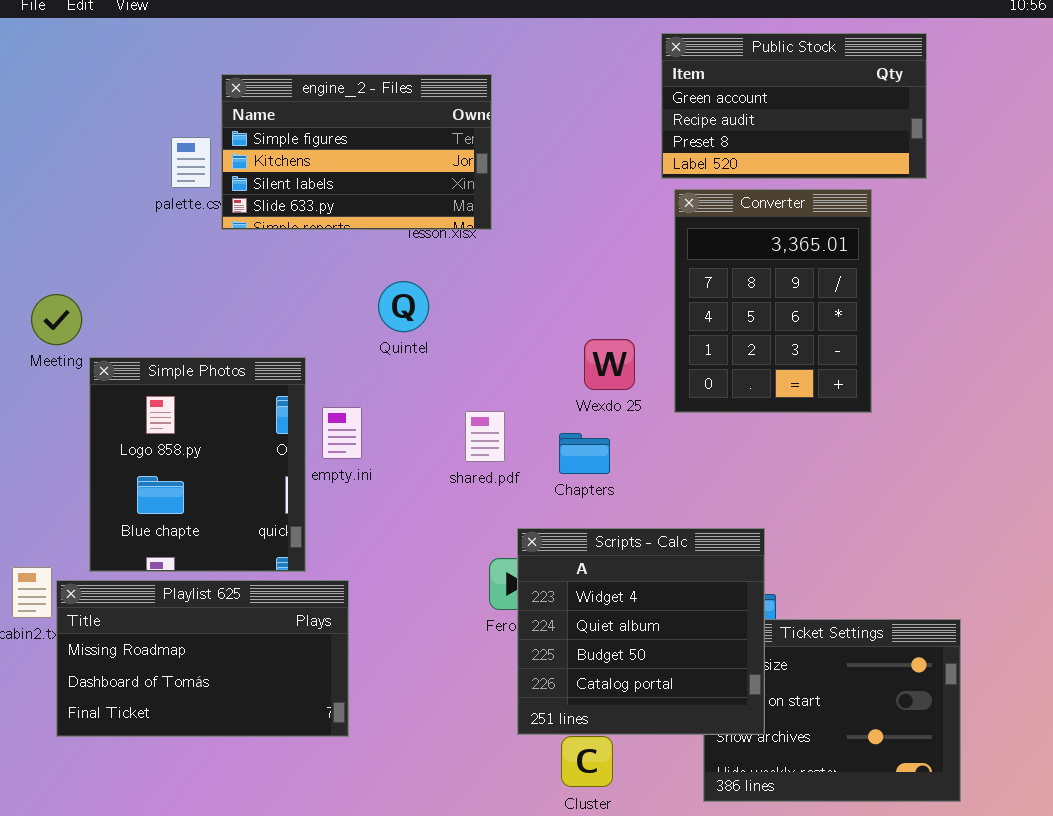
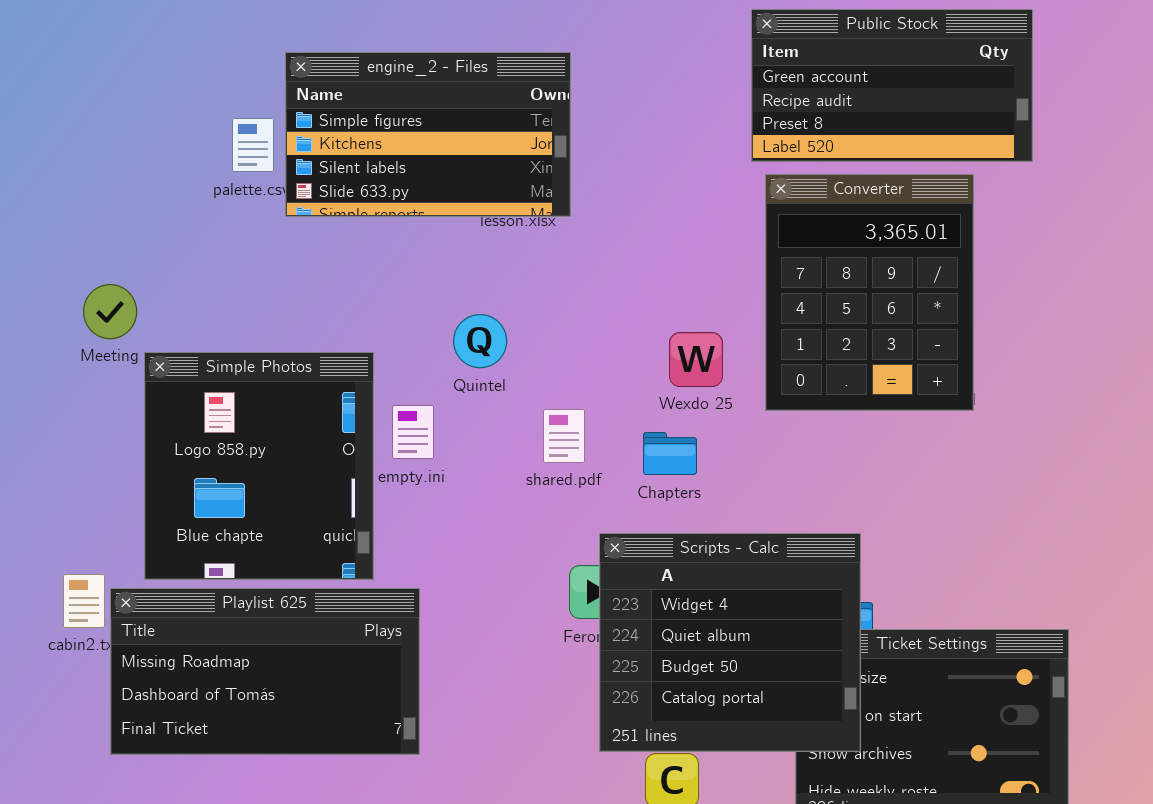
Quintel: [378,281,429,332] -> [453,314,507,368], moved

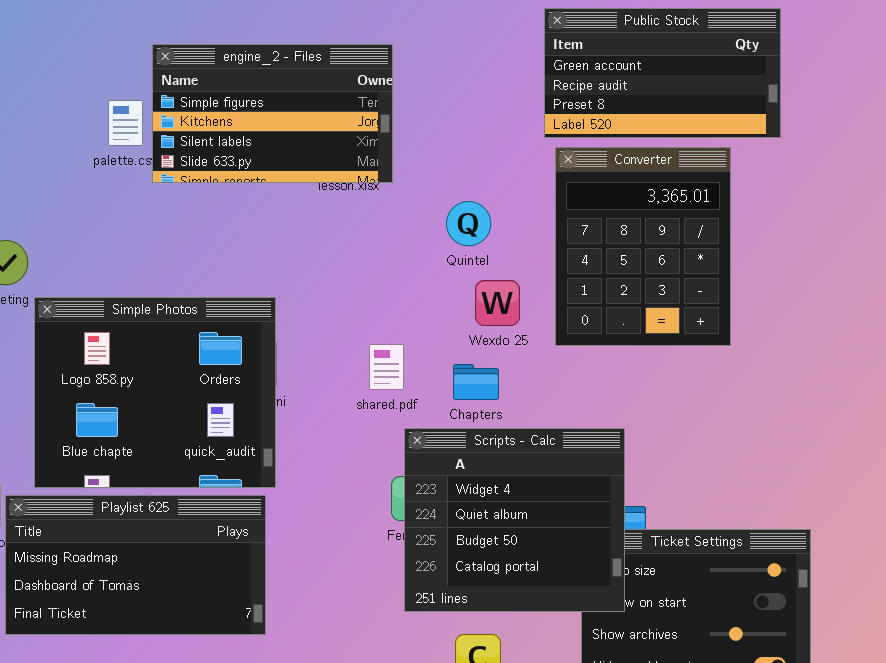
Quintel: [453,314,507,368] -> [446,201,491,246], moved
Simple Photos: [144,352,374,580] -> [34,297,276,488], resized
Scripts - Calc: [599,533,861,752] -> [404,428,625,612], moved

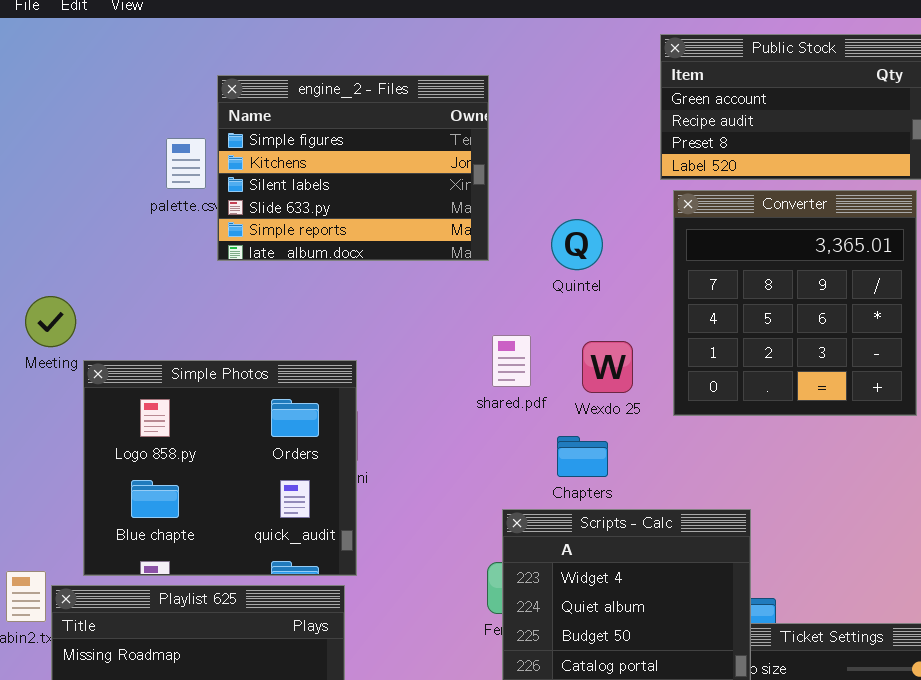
engine_2 - Files: [152,44,393,183] -> [217,75,489,261], resized
Converter: [555,147,731,346] -> [673,190,917,416], resized
Quintel: [446,201,491,246] -> [551,219,603,270], moved
shared.pdf: [369,344,404,390] -> [492,335,531,387], moved

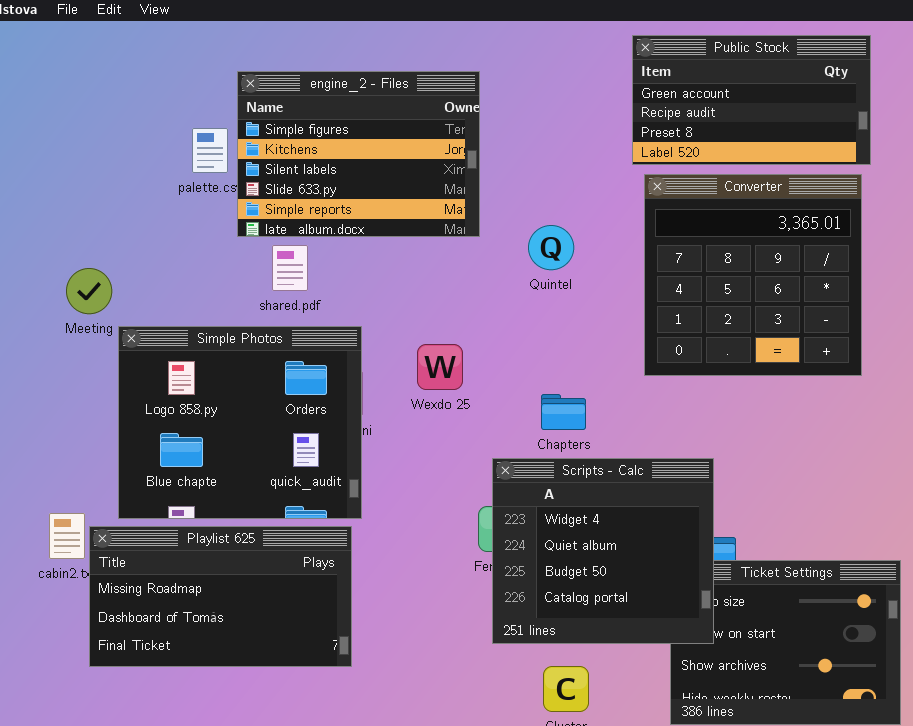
Quintel: [551,219,603,270] -> [528,225,574,270], moved
shared.pdf: [492,335,531,387] -> [272,245,308,291], moved
Wexdo 25: [582,341,633,393] -> [417,344,463,390], moved

